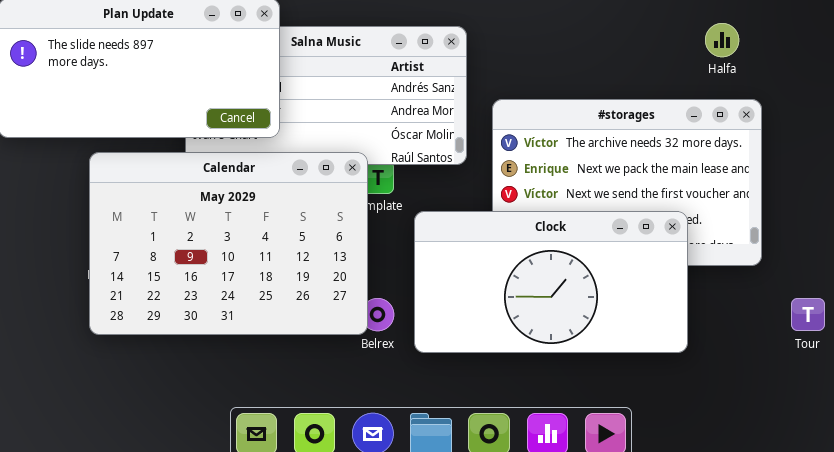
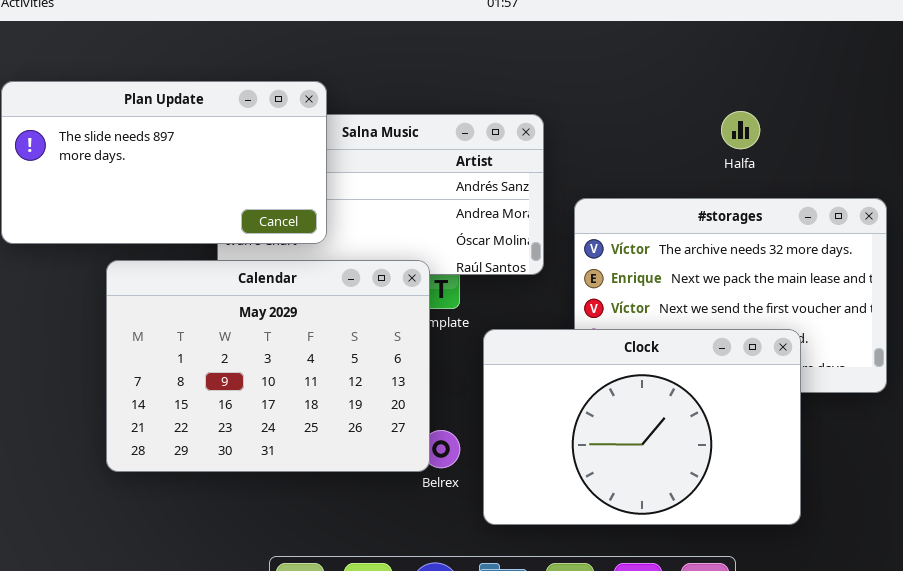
Halfa: [705,23,739,57] -> [721,111,760,149], moved
Clock: [414,211,688,353] -> [483,329,801,525], resized

